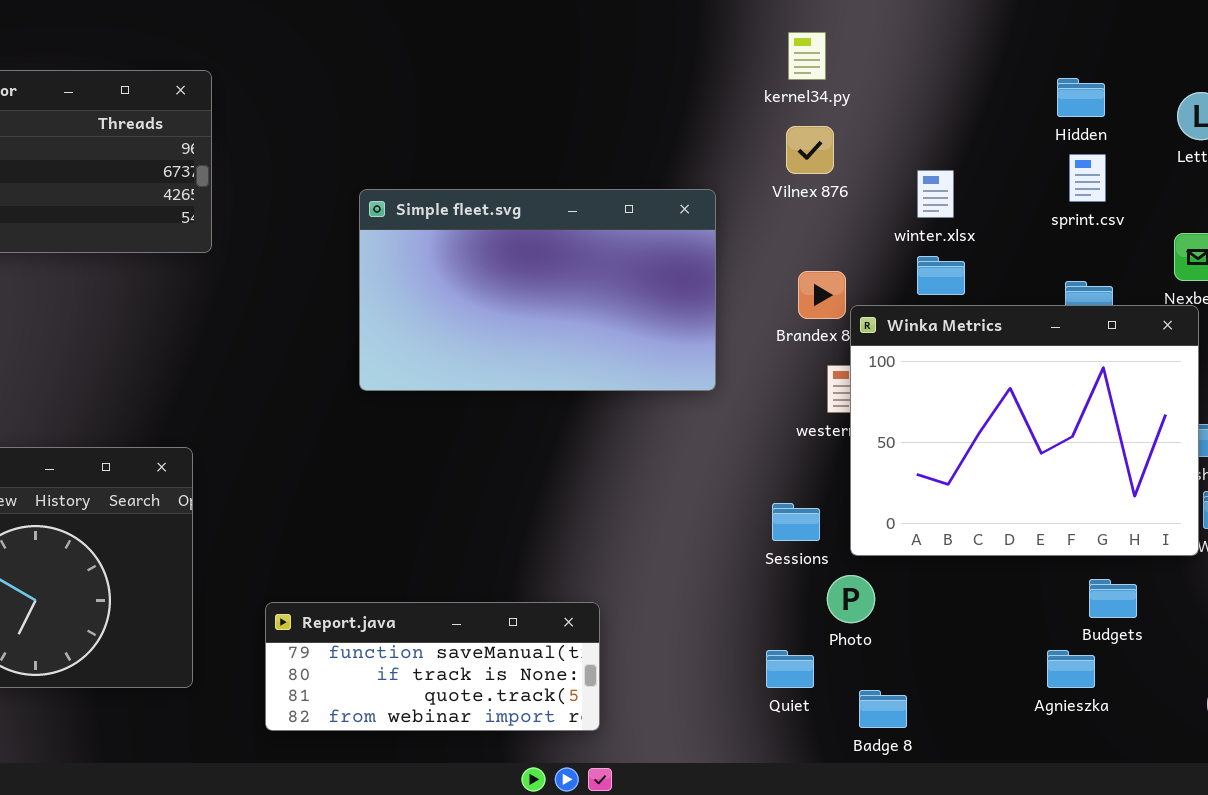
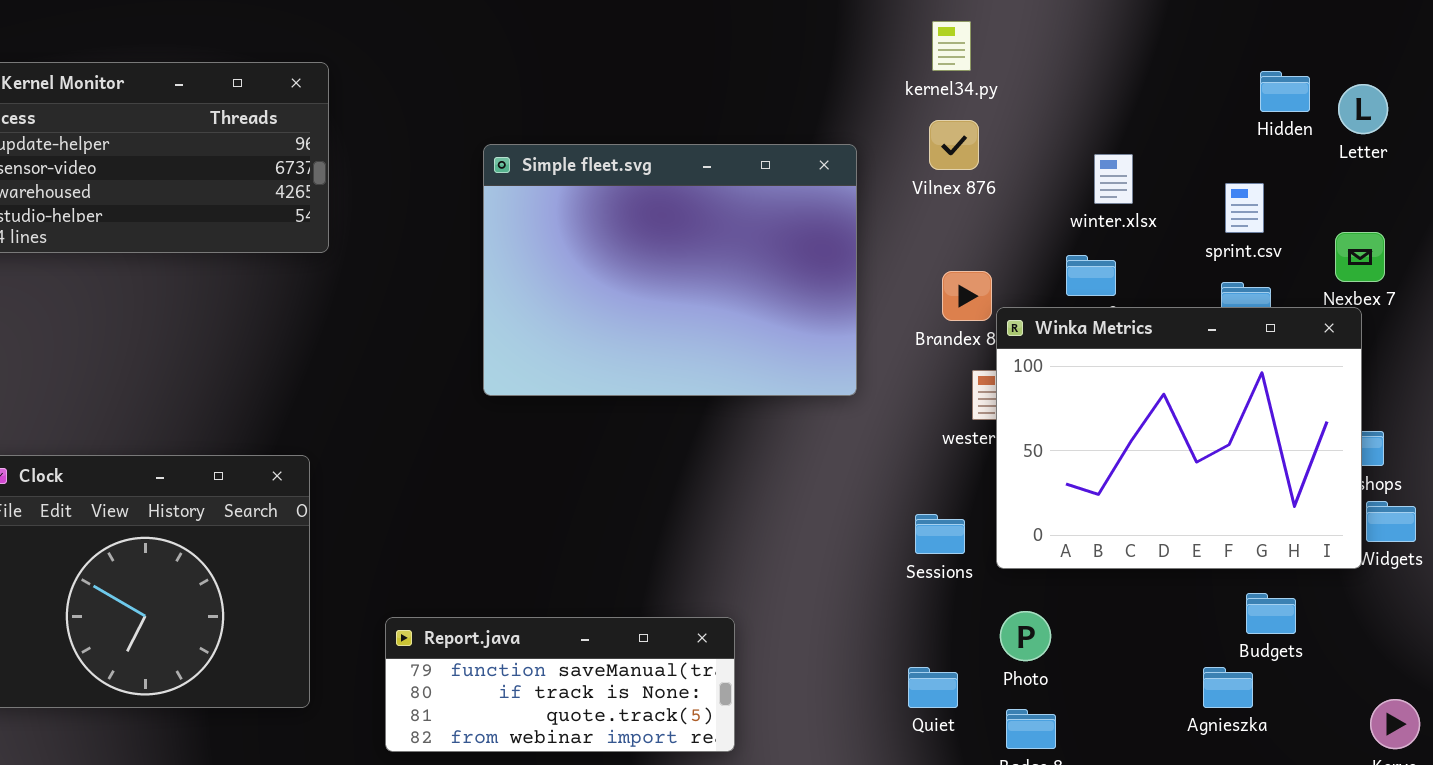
Hidden: [1057,78,1105,117] -> [1260,71,1310,112], moved
sprint.csv: [1069,154,1106,202] -> [1225,183,1264,233], moved
winter.xlsx: [917,170,954,218] -> [1094,154,1133,204], moved
Simple fleet.svg: [359,189,716,391] -> [483,144,857,396], resized
Photo: [827,575,875,623] -> [1000,611,1051,661], moved

